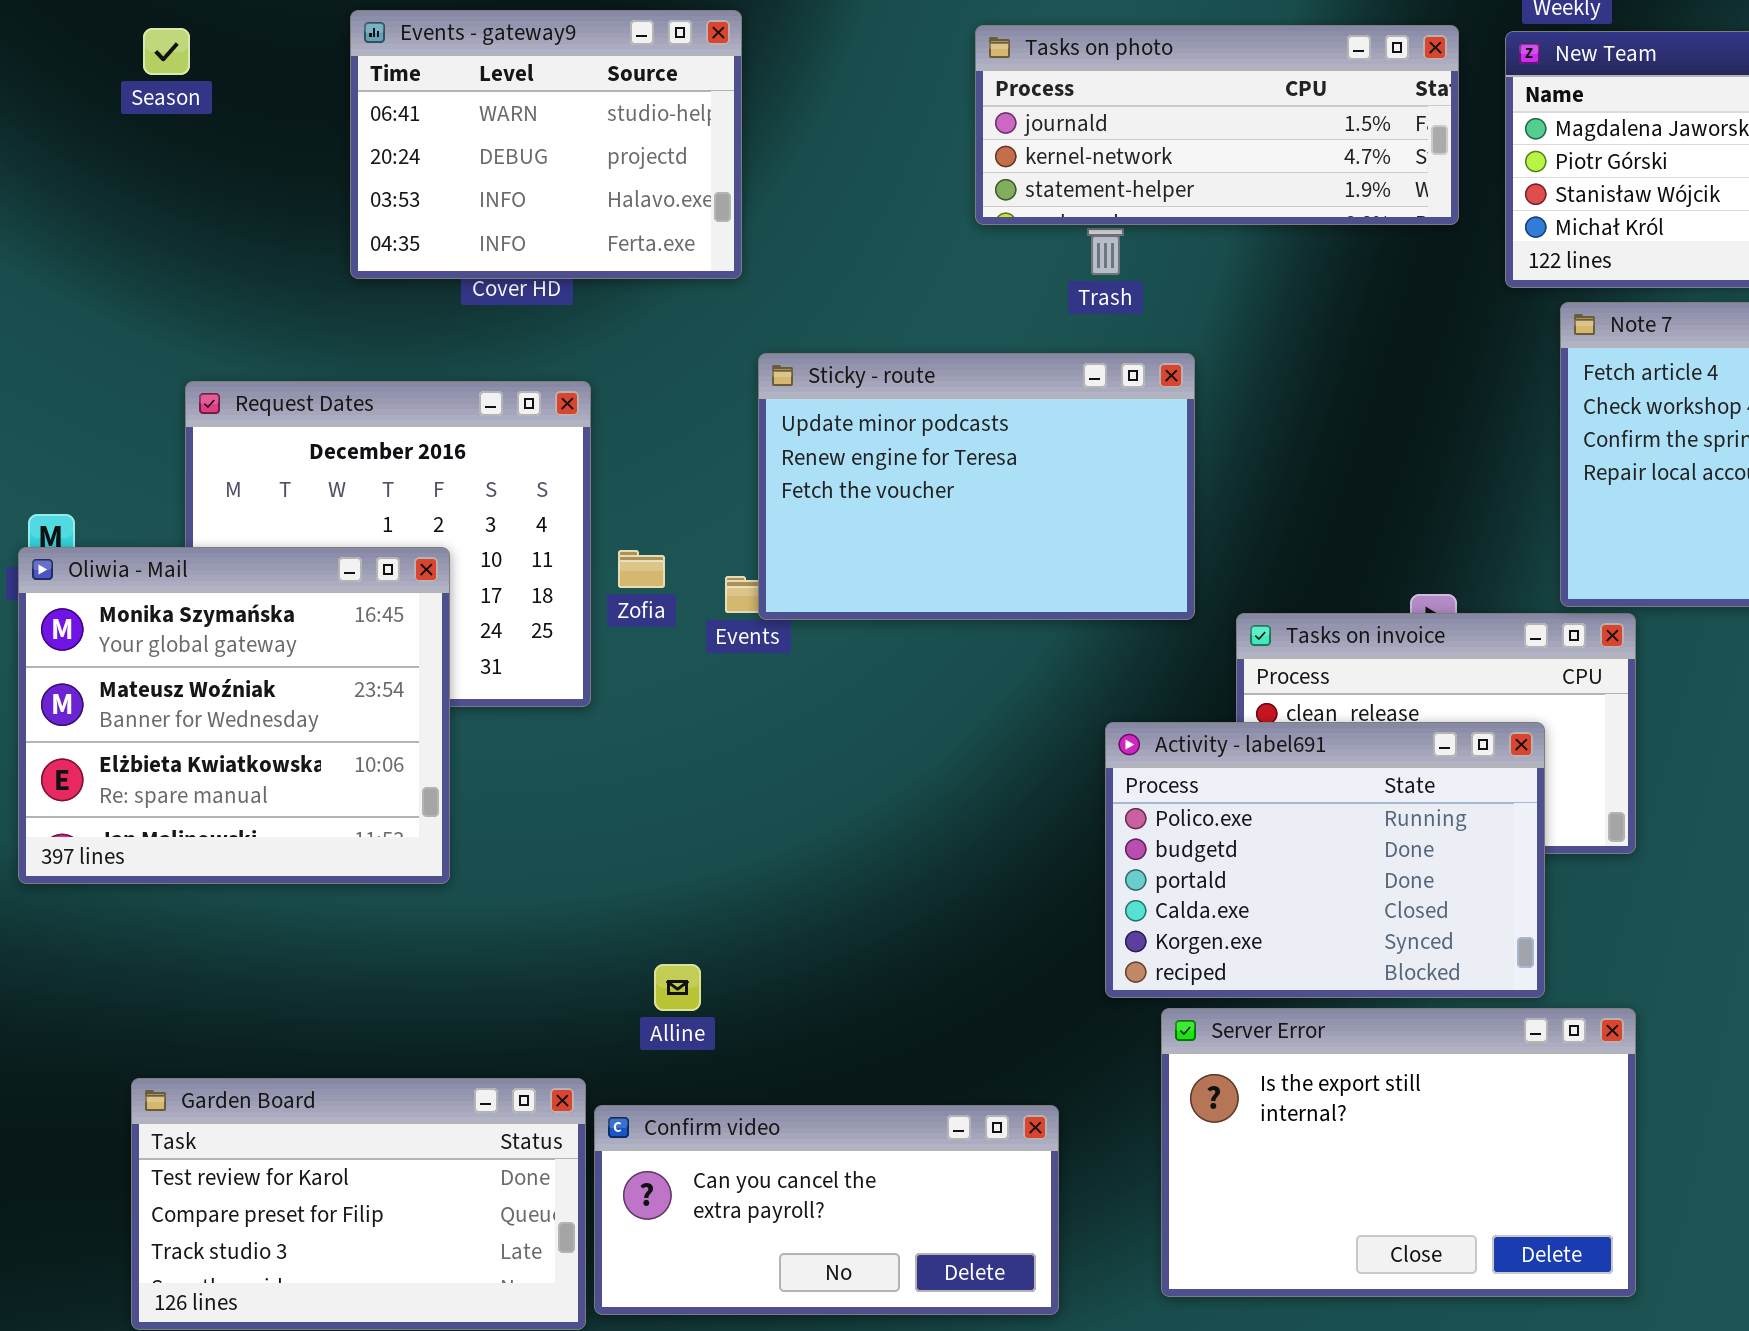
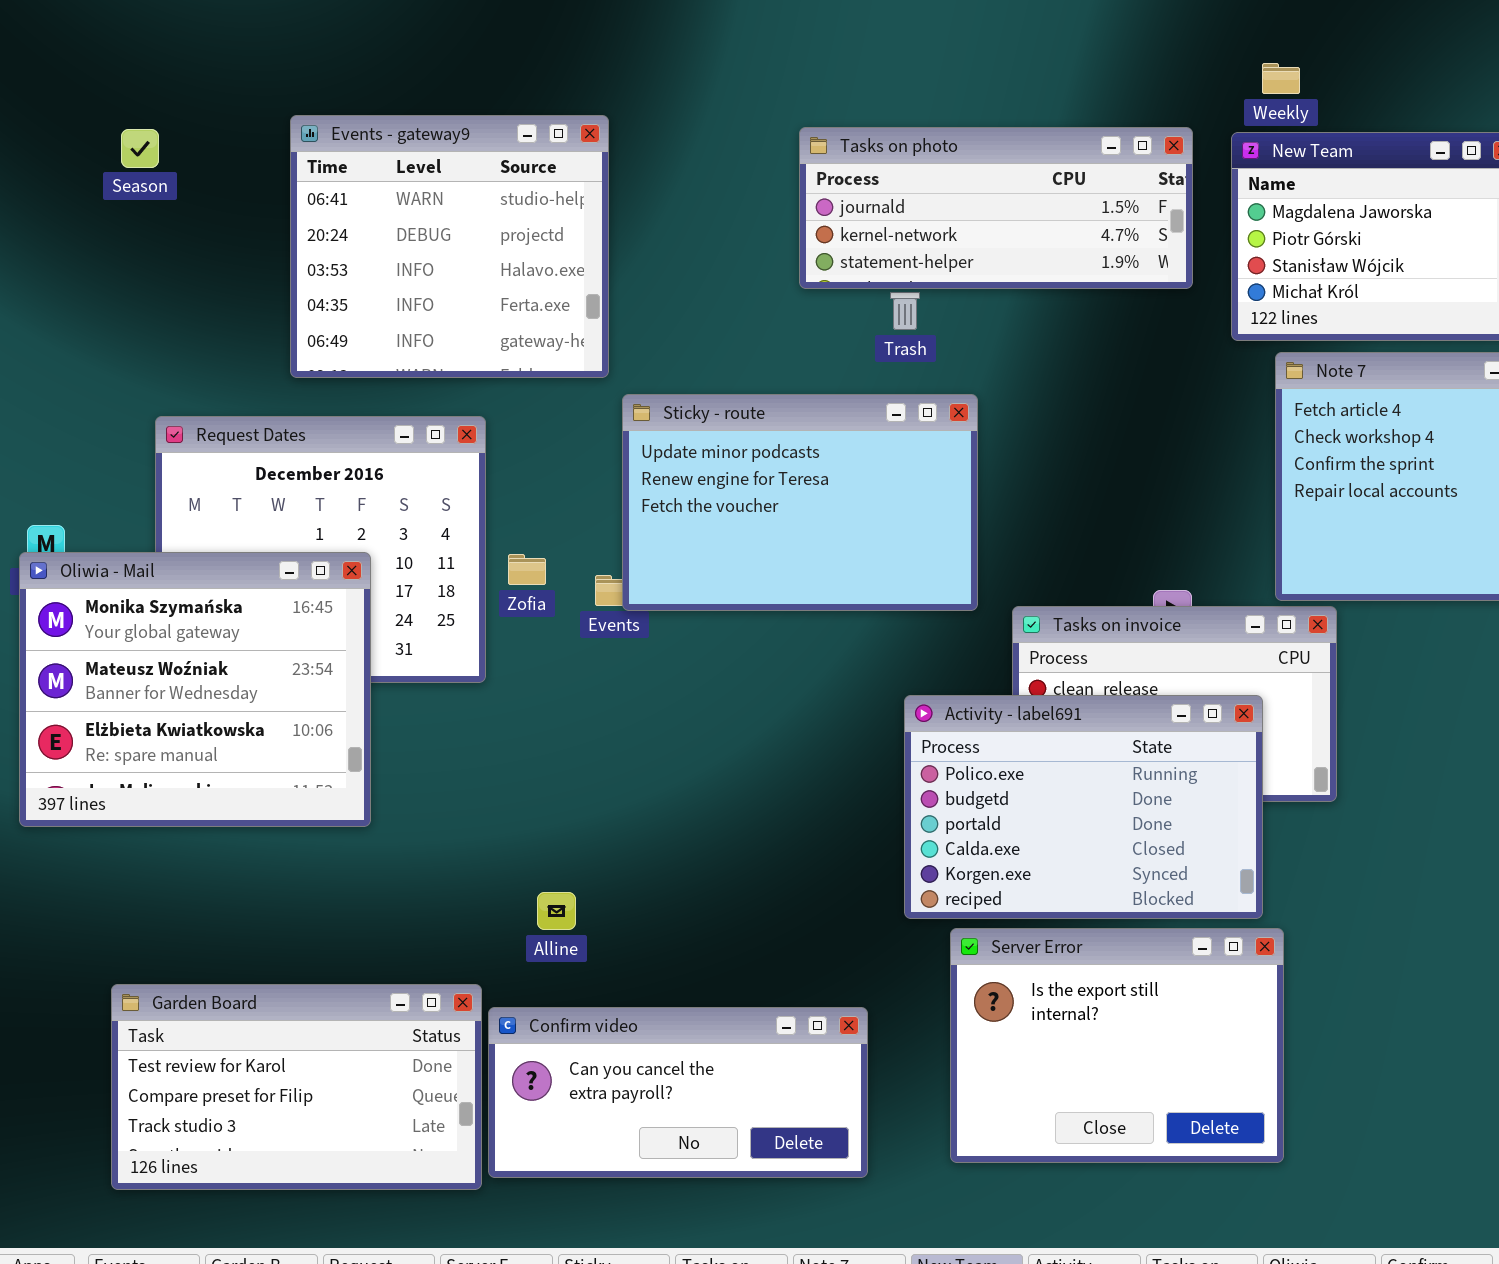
Events - gateway9: [350,10,742,279] -> [290,115,609,378], resized
Server Error: [1161,1008,1636,1297] -> [950,928,1284,1163], resized

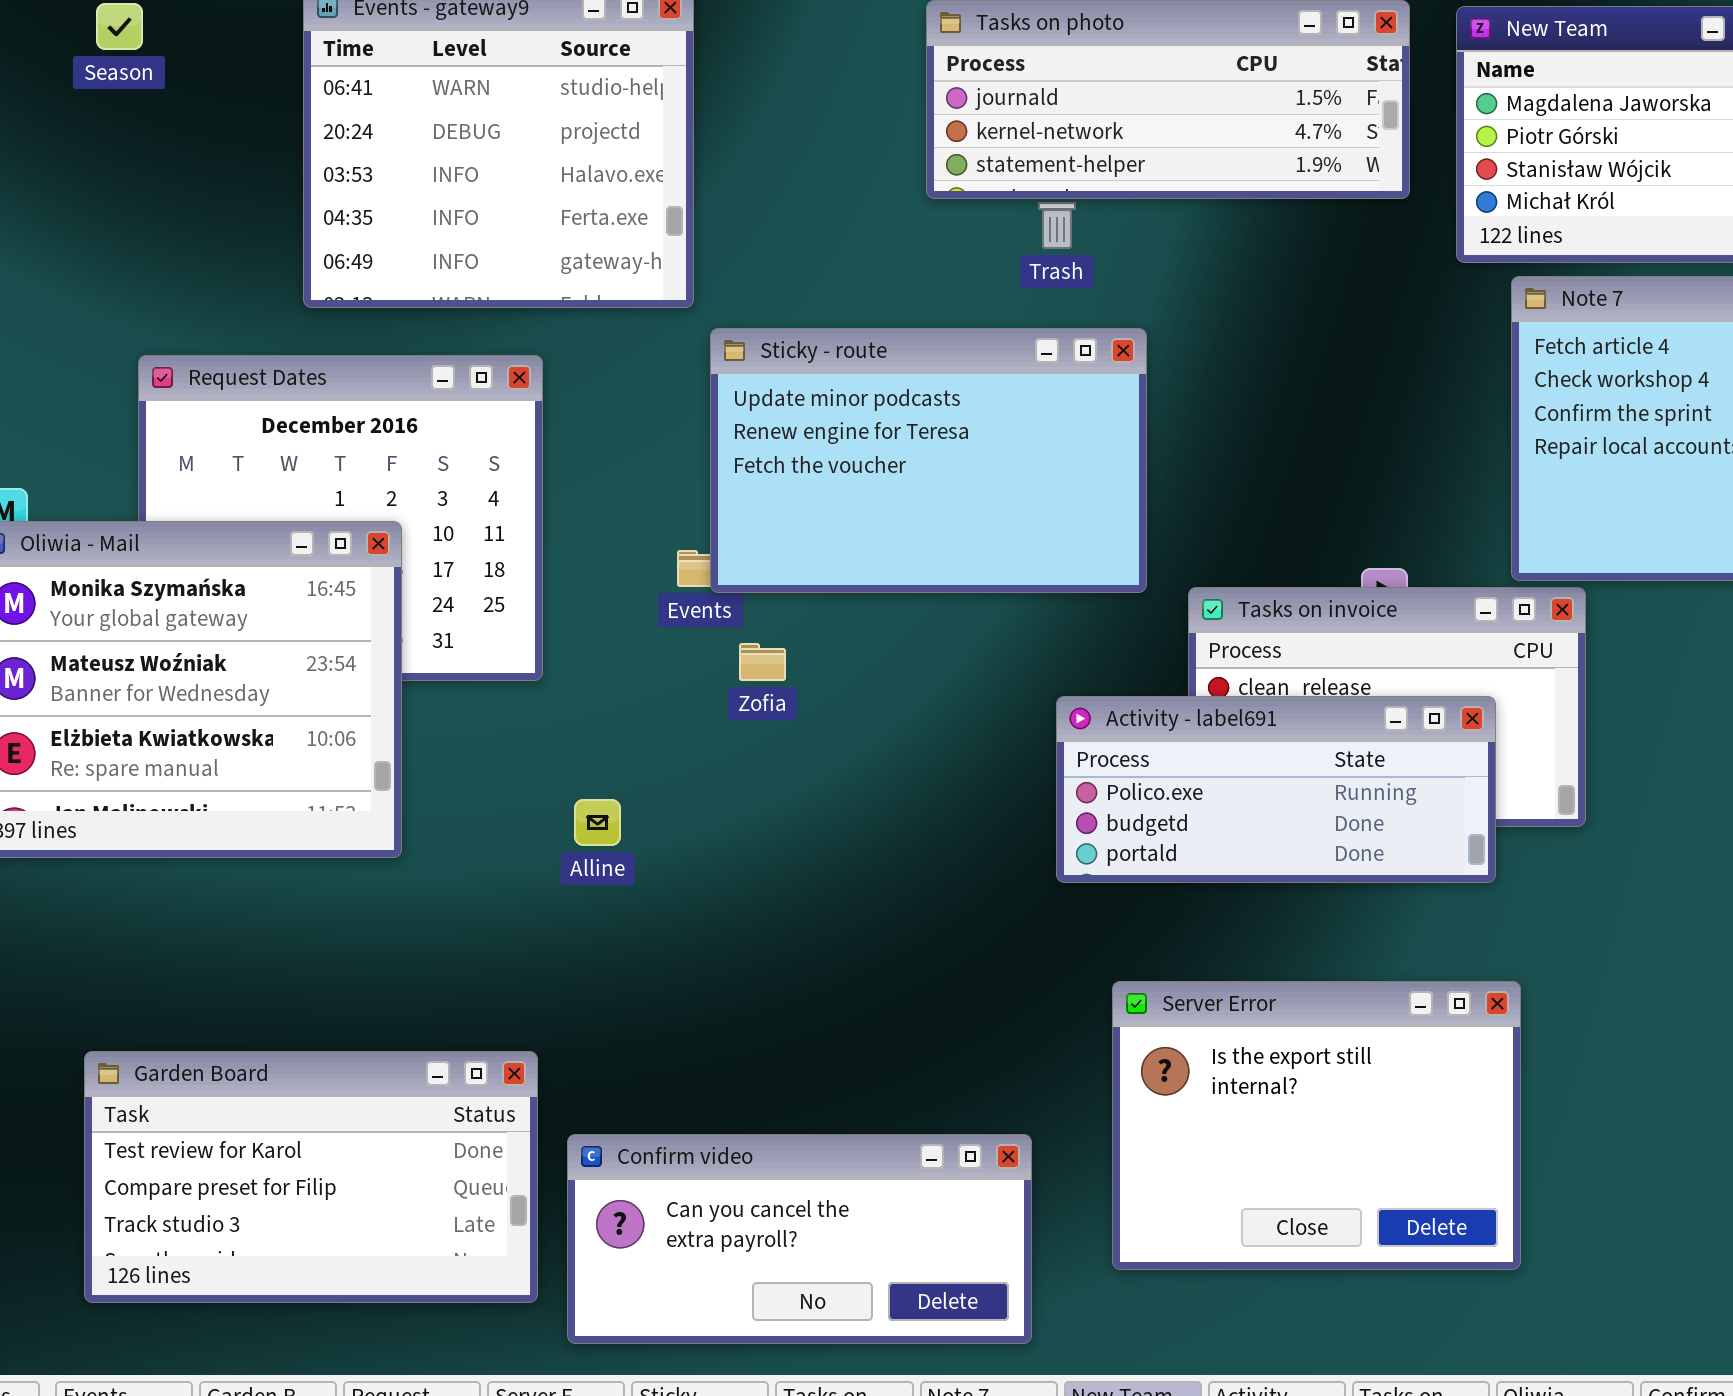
Zofia: [508,554,546,585] -> [739,643,786,681], moved
Activity - label691: [904,695,1263,919] -> [1056,696,1496,883], resized
Alline: [537,892,576,930] -> [574,799,621,846], moved
Confirm video: [488,1007,868,1178] -> [567,1134,1032,1344], moved

